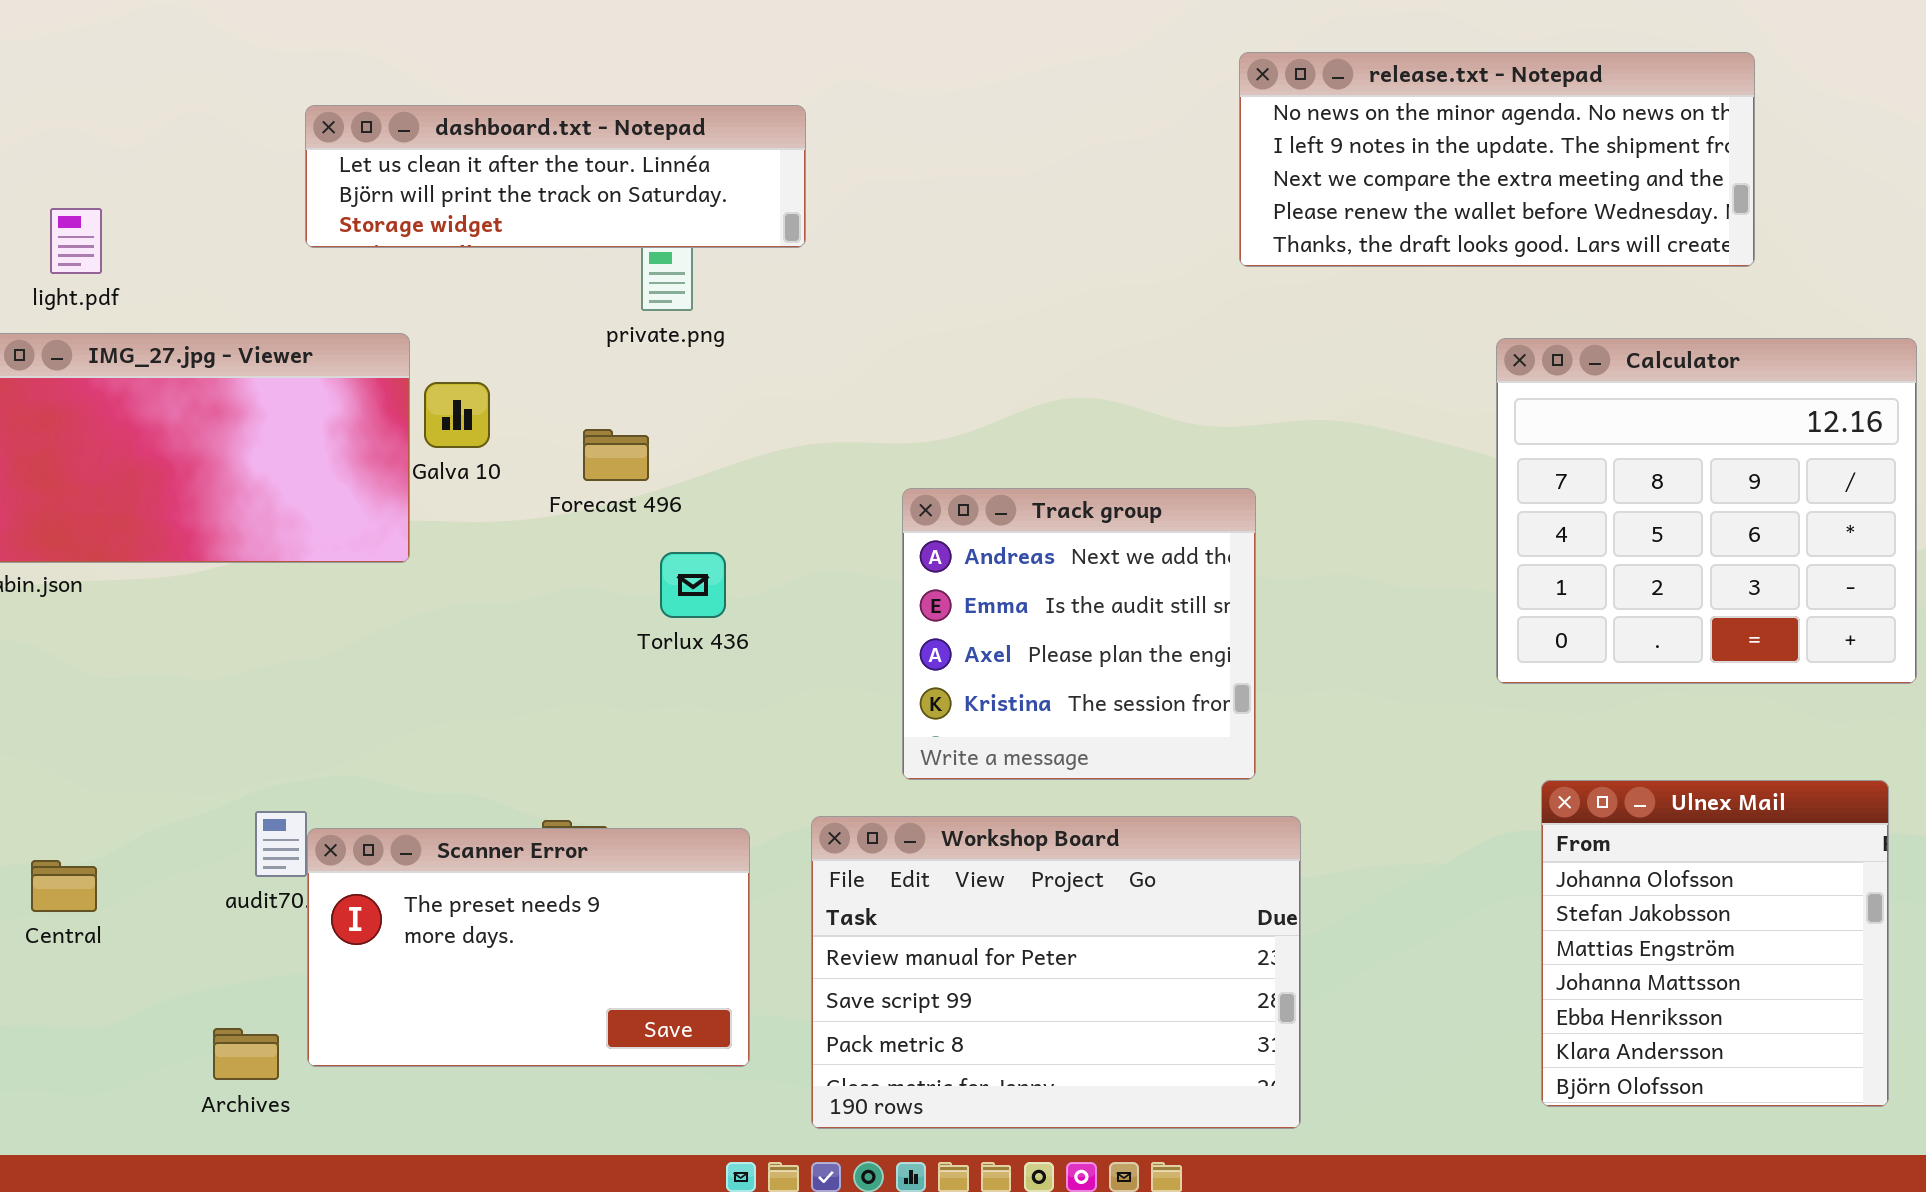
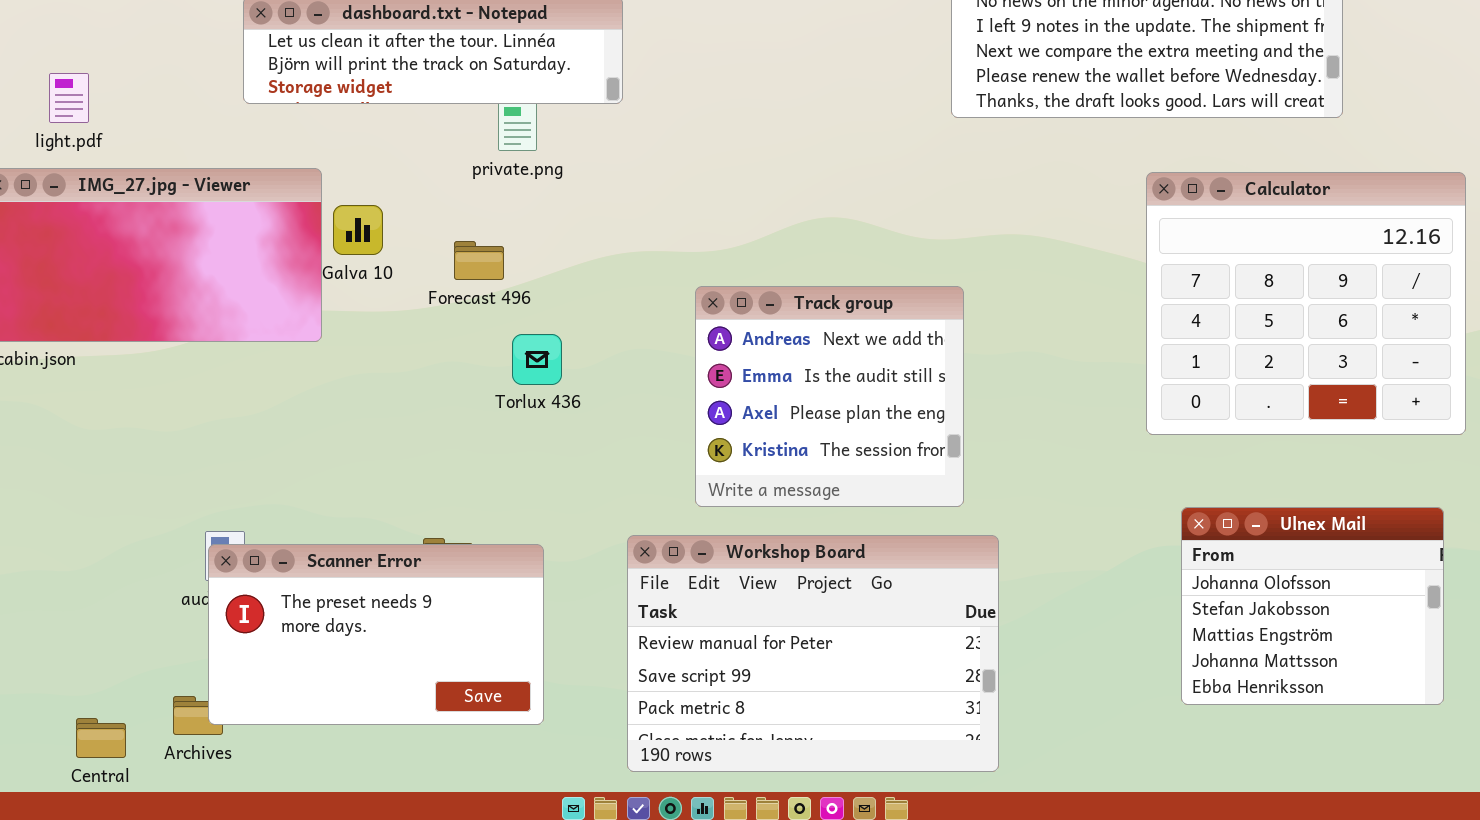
Ulnex Mail: [1541,780,1889,1107] -> [1181,507,1444,705], resized
Scanner Error: [307,828,750,1067] -> [208,544,544,725], moved
Central: [31,860,97,912] -> [76,718,126,758], moved

